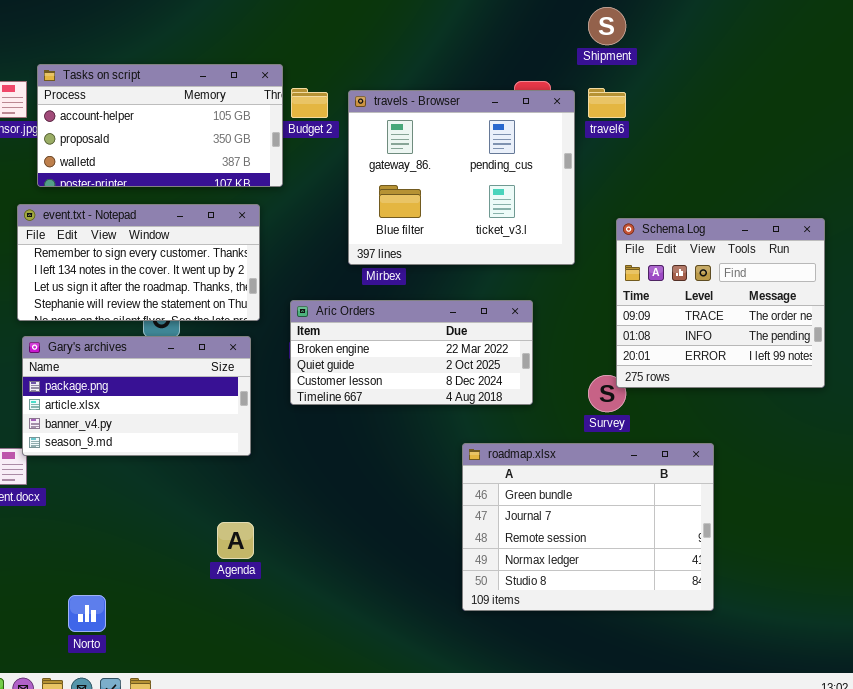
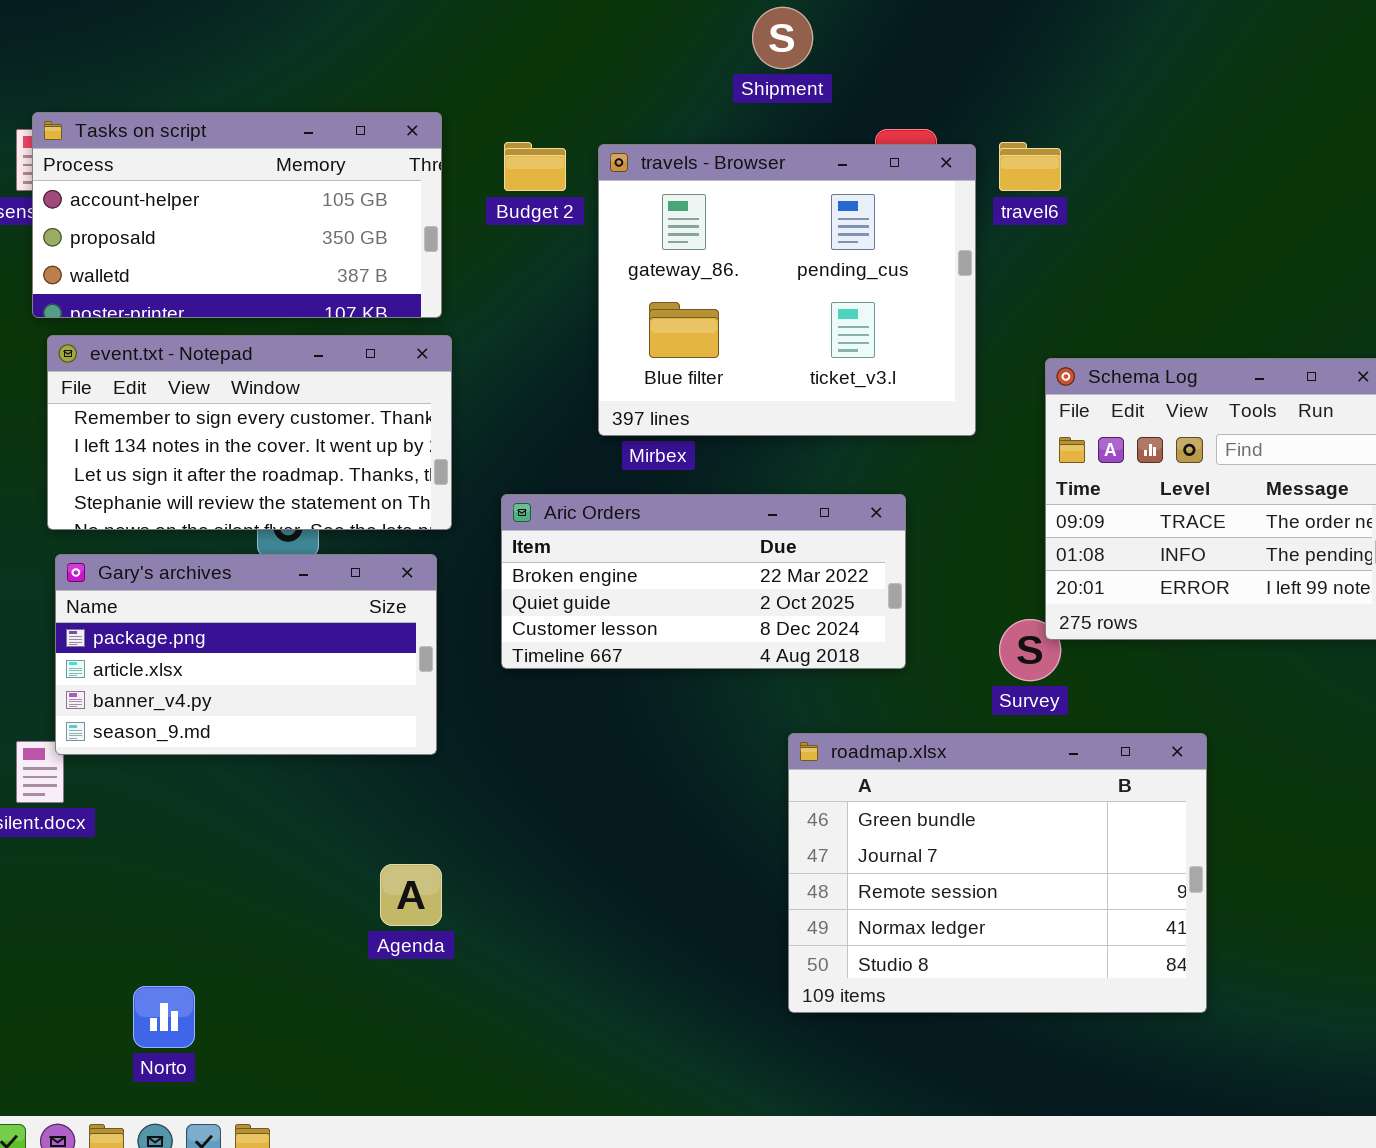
Shipment: [588,7,626,45] -> [752,7,813,69], moved
Tasks on script: [37,64,283,187] -> [32,112,442,318], moved

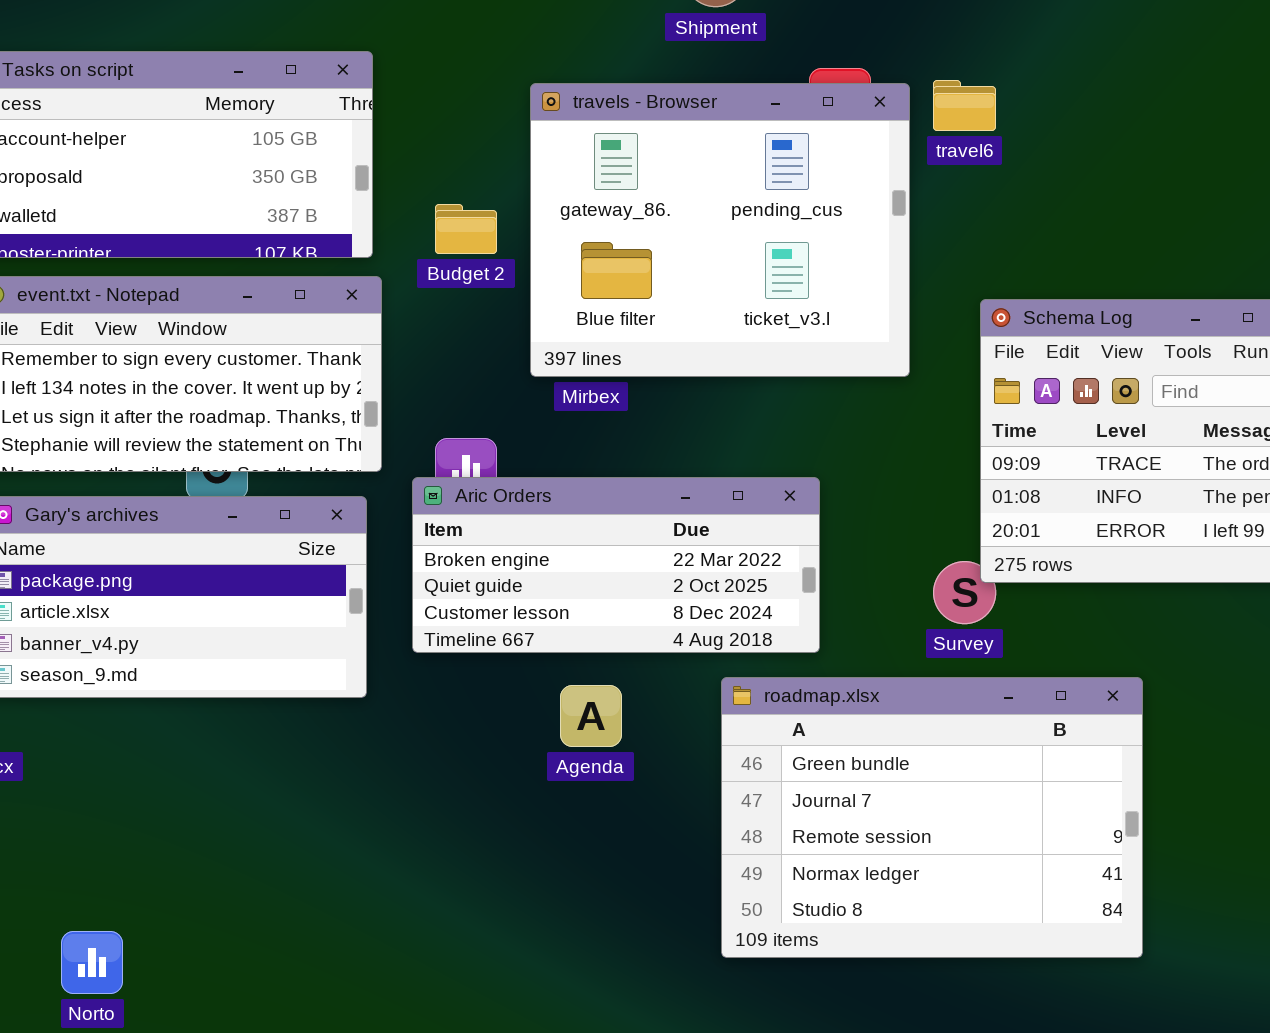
Budget 2: [504,142,566,191] -> [435,204,497,254], moved
Aric Orders: [501,494,906,669] -> [412,477,820,653], moved
Agenda: [380,864,442,926] -> [560,685,622,747], moved

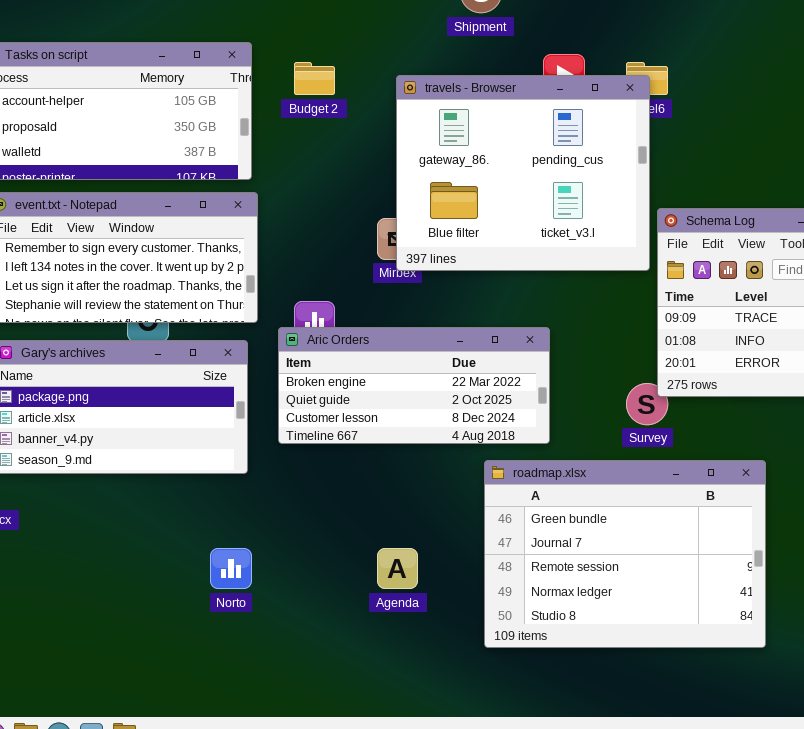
travels - Browser: [530,83,910,377] -> [396,75,650,271], moved
Budget 2: [435,204,497,254] -> [294,62,335,95], moved
Agenda: [560,685,622,747] -> [377,548,418,589], moved
Norto: [61,931,123,994] -> [210,548,252,589], moved

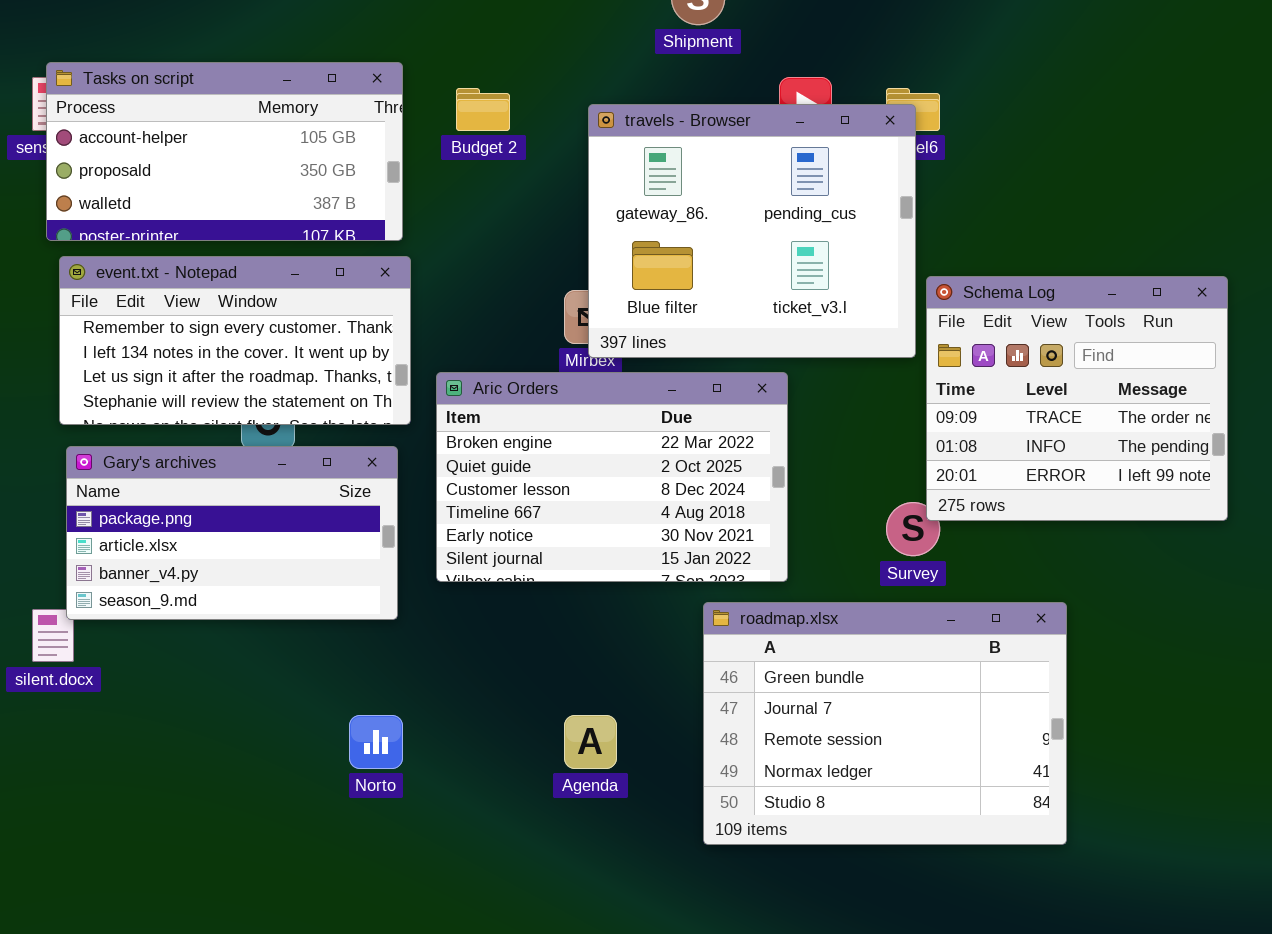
Aric Orders: [278,327,550,444] -> [436,372,788,582], resized

